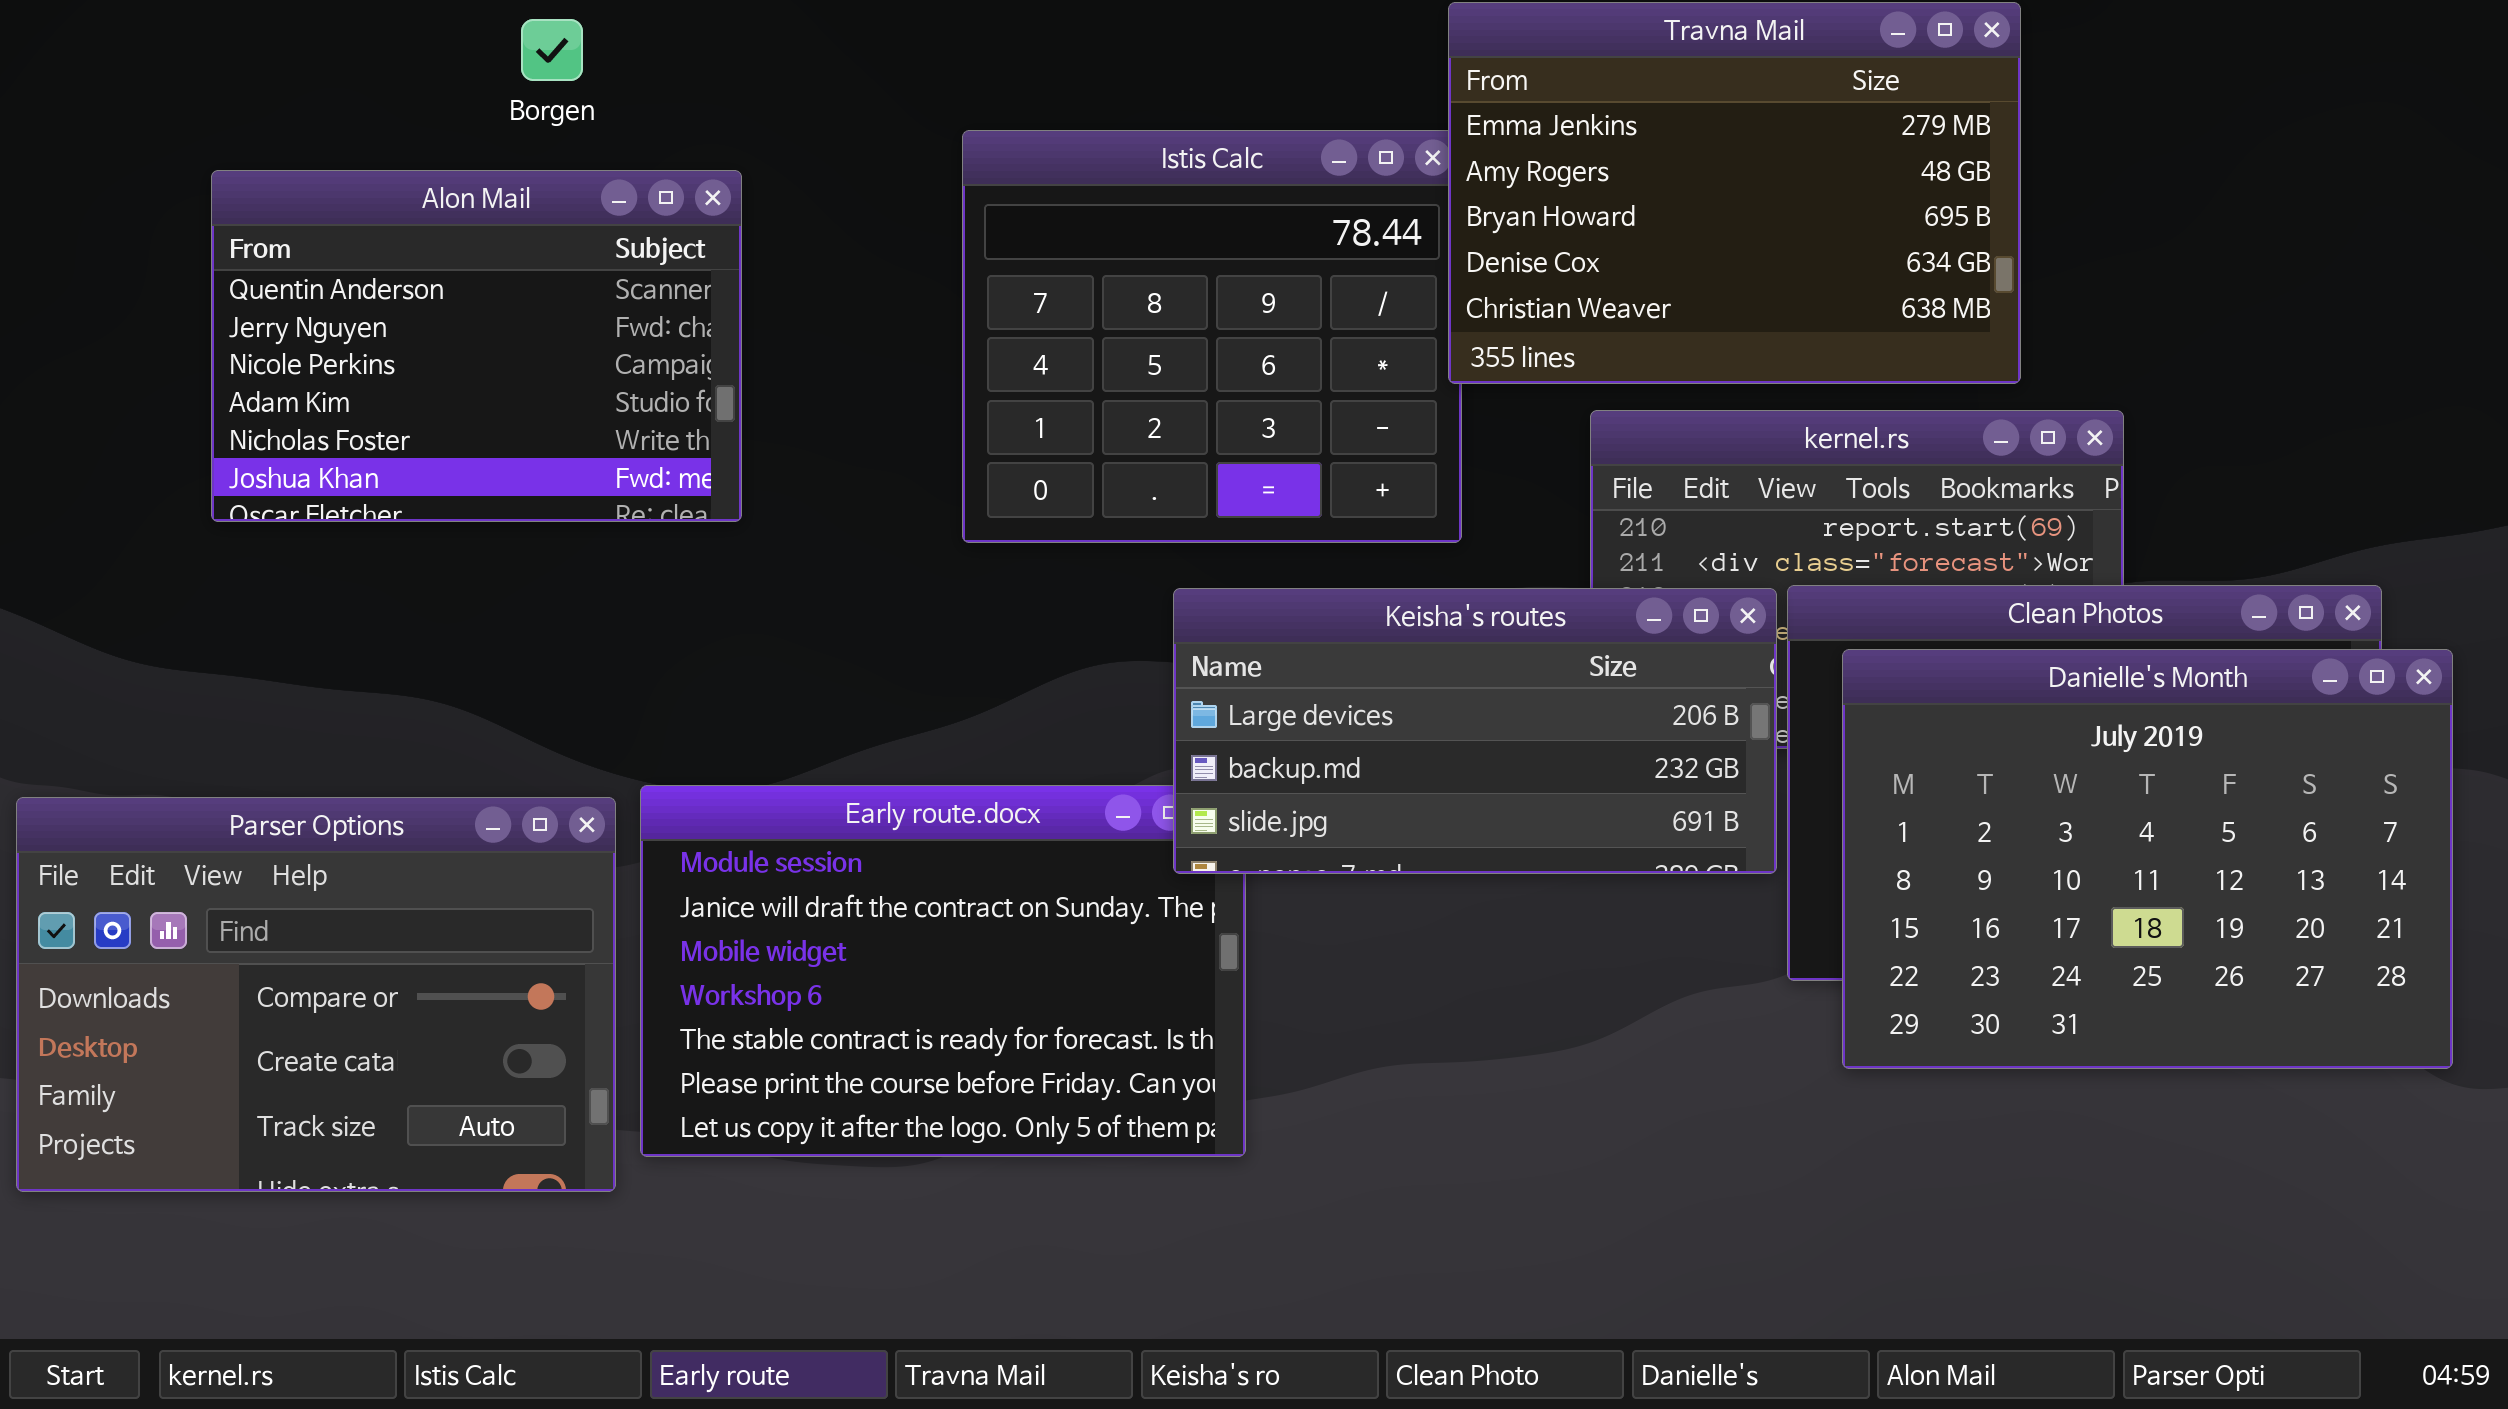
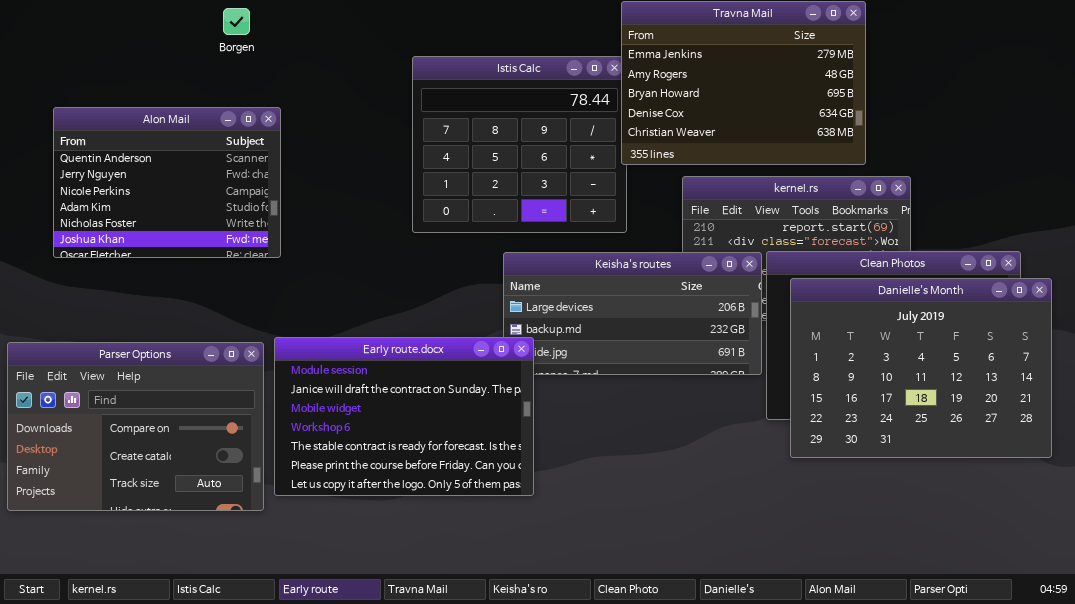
Alon Mail: [211,170,742,522] -> [53,107,281,258], moved
Early route.docx: [640,785,1246,1157] -> [274,337,534,496], raised

